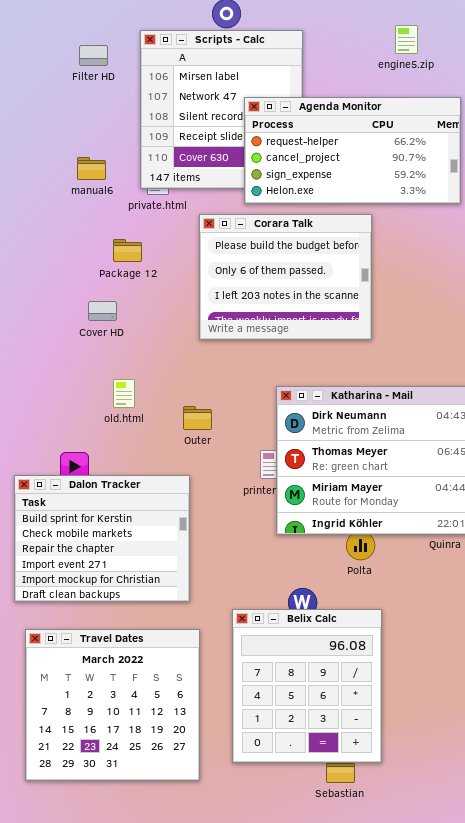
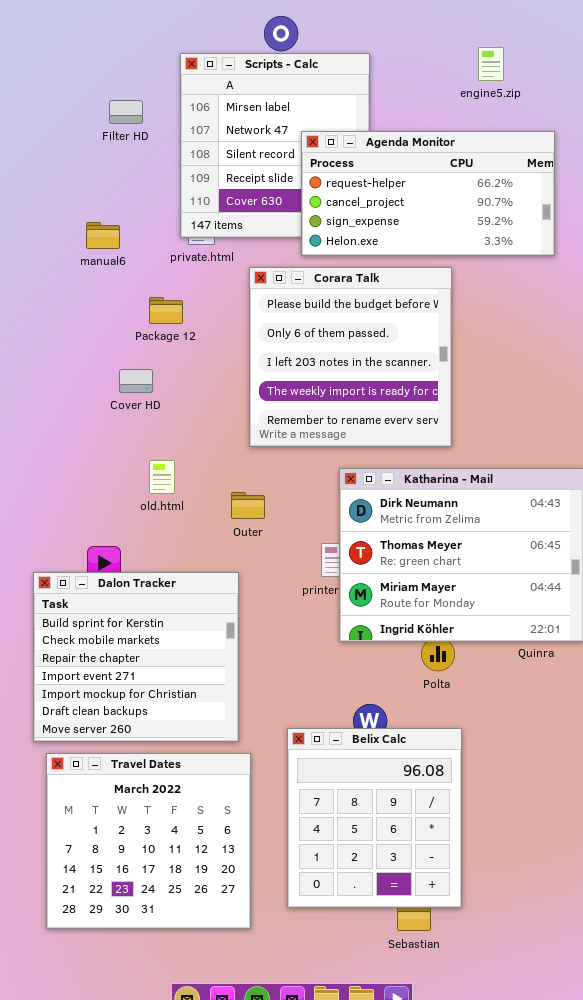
Filter HD: [79,45,108,66] -> [109,100,143,124], moved
manual6: [77,157,106,180] -> [86,222,120,249], moved
Corara Talk: [199,214,372,340] -> [249,267,452,447], resized
Dalon Tracker: [14,475,190,602] -> [33,572,239,742], resized

